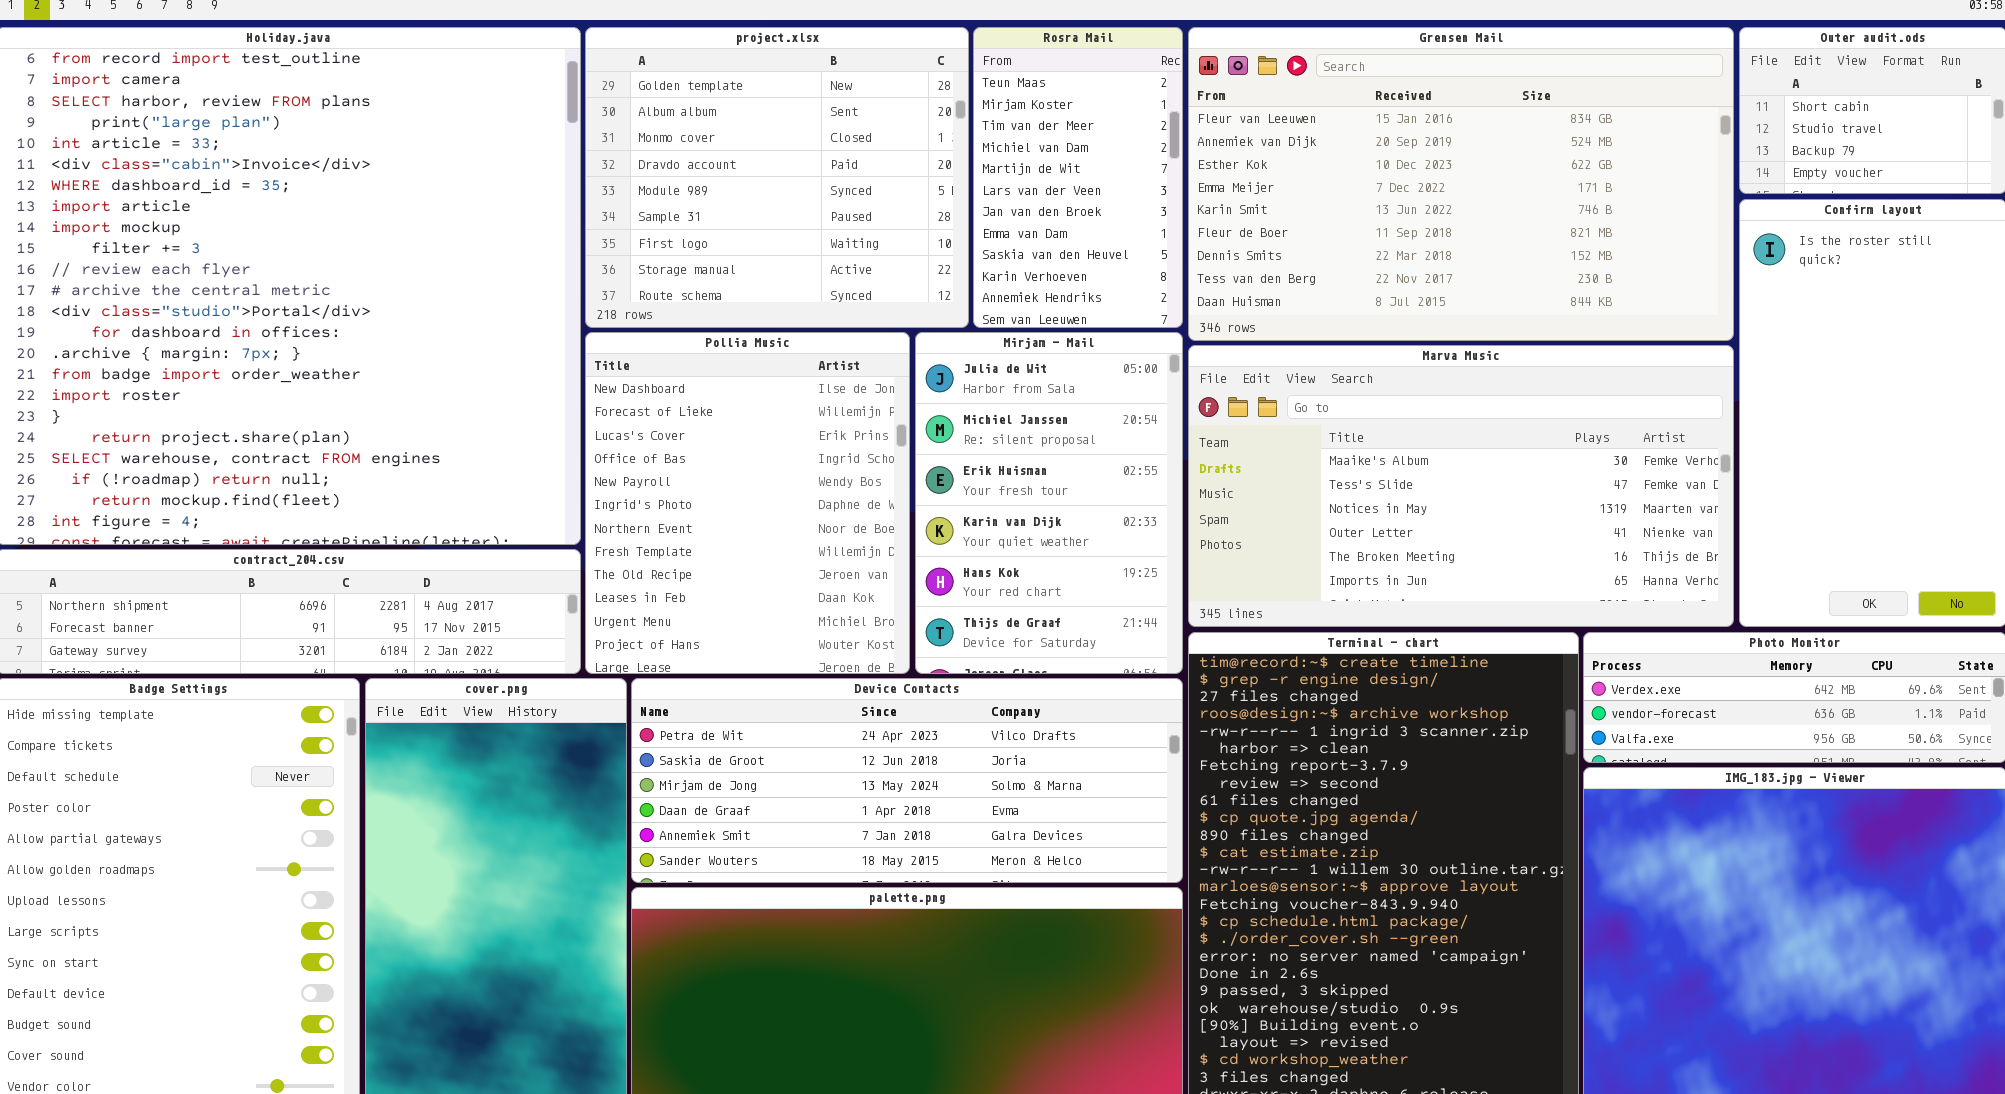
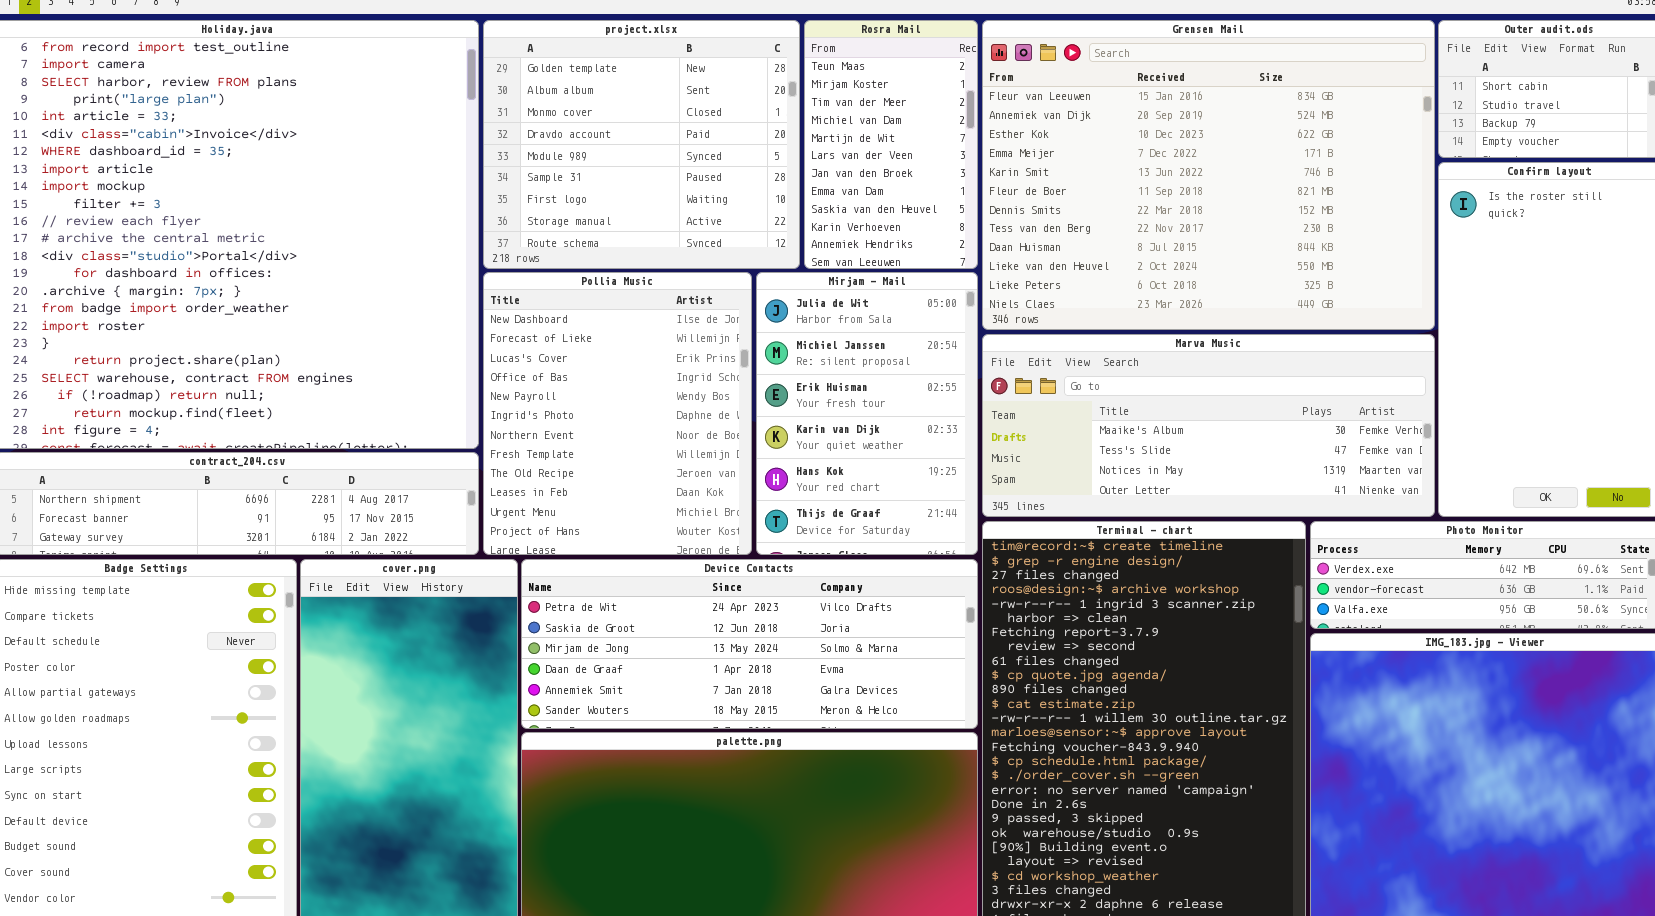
Grensen Mail: [1188,27,1734,341] -> [982,20,1435,330], resized
Marva Music: [1188,345,1734,627] -> [982,334,1435,517], resized

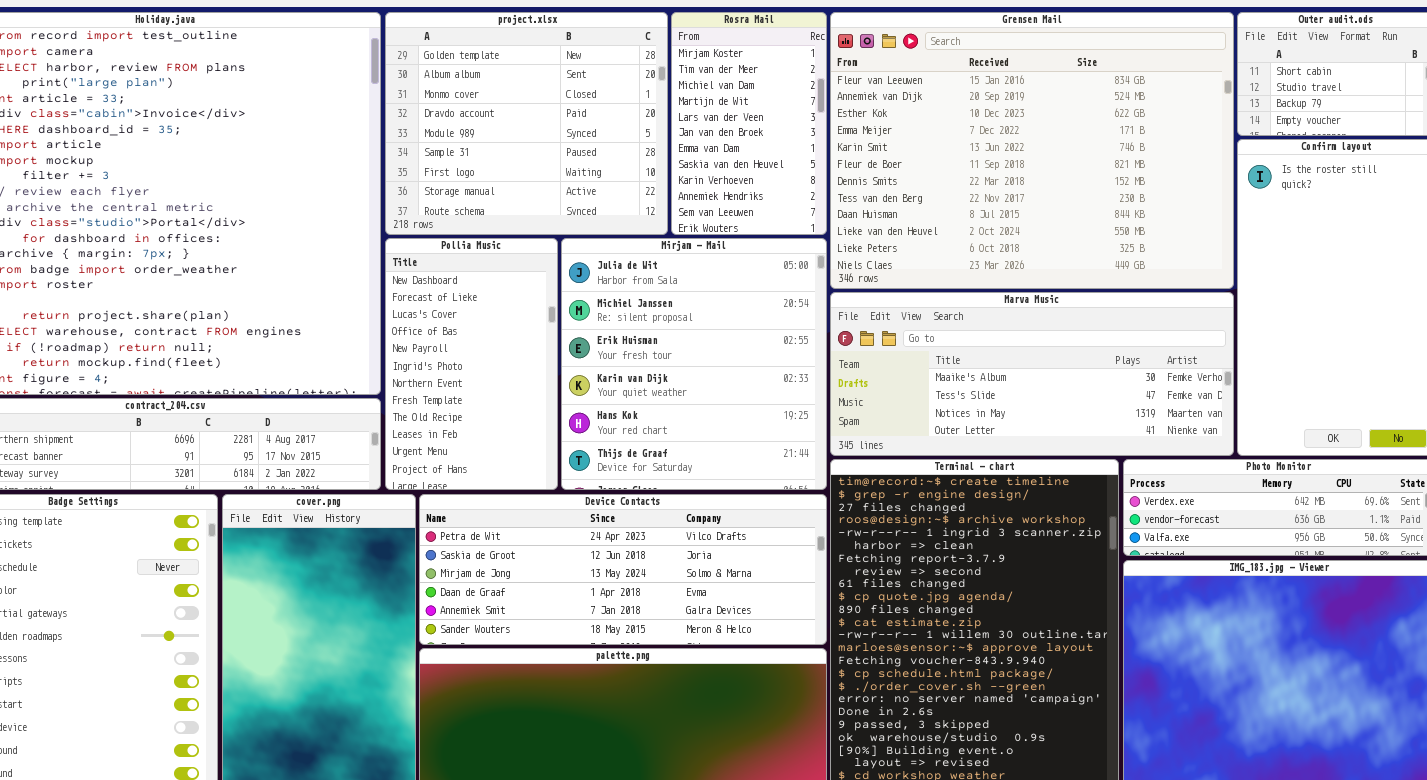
Rosra Mail: [804,20,978,269] -> [671,12,827,235], scrolled down 1 row
Pollia Music: [483,272,752,555] -> [385,238,558,490], resized
Mirjam - Mail: [756,272,978,555] -> [561,238,827,490], resized

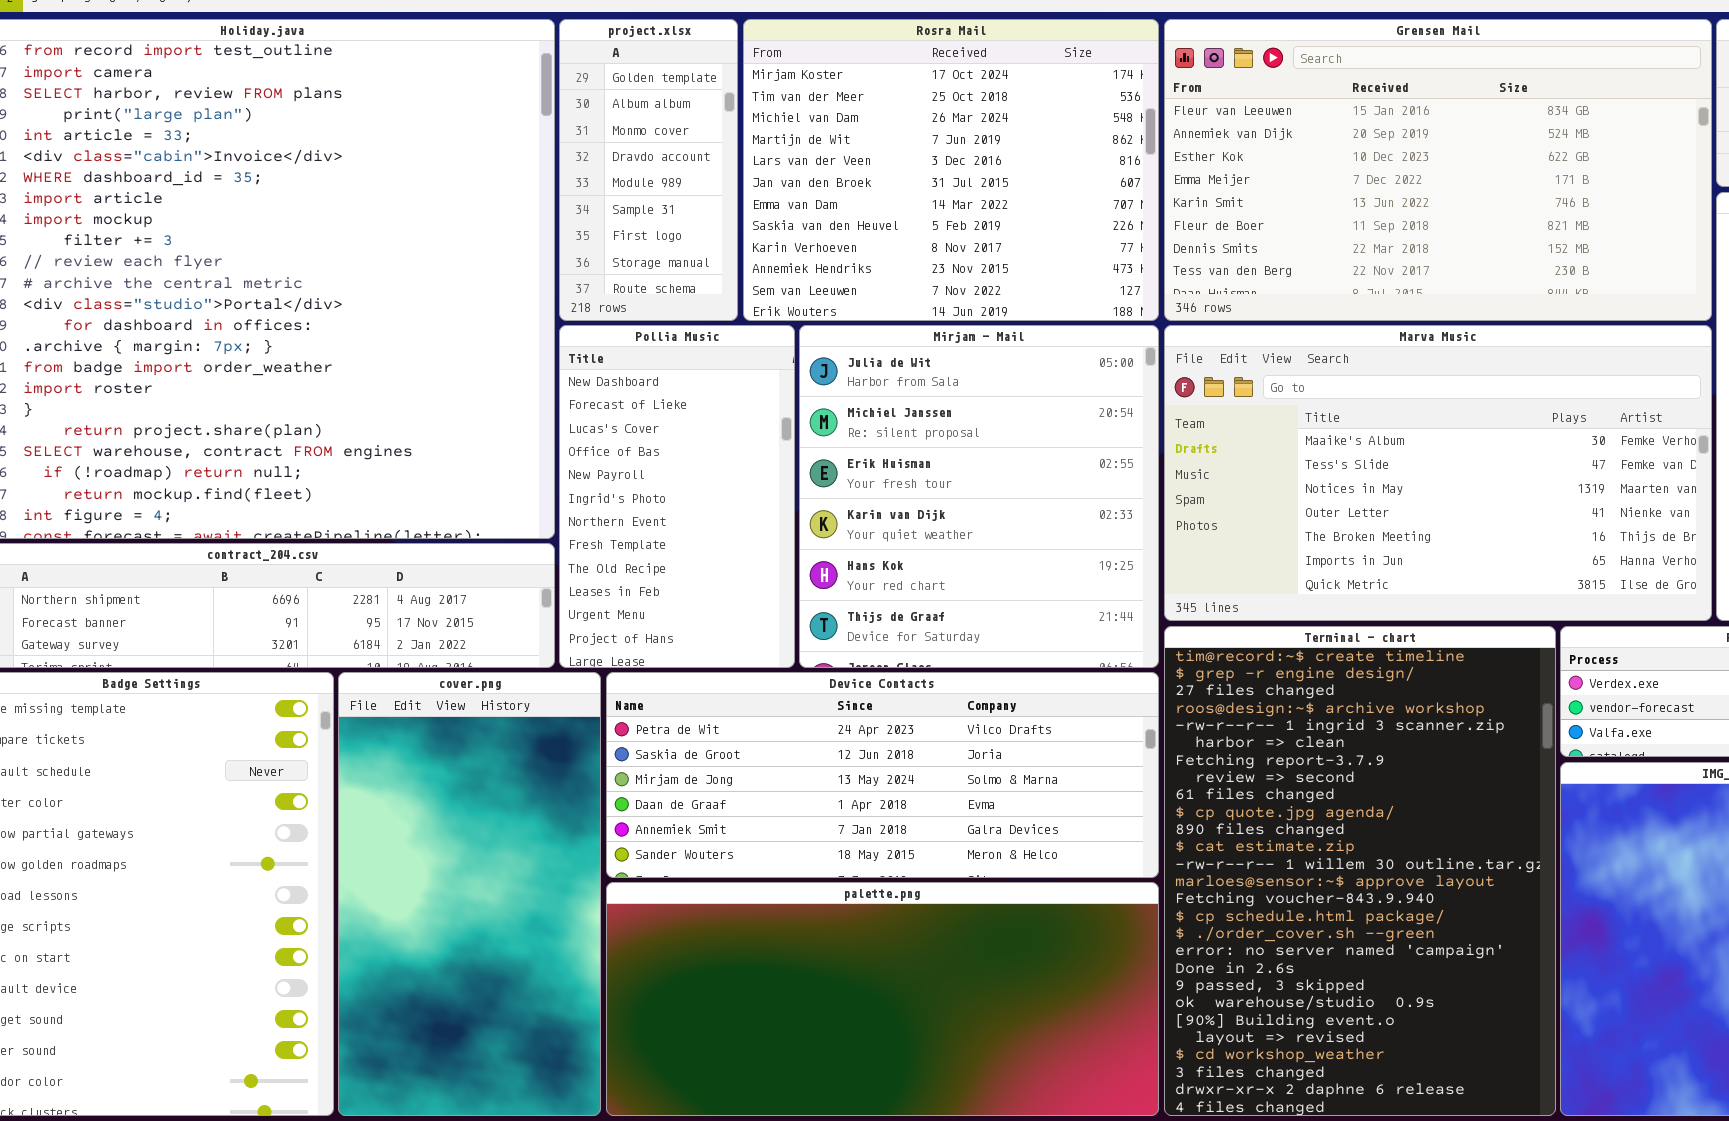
project.xlsx: [385,12,668,235] -> [559,19,738,321], resized
Rosra Mail: [671,12,827,235] -> [743,19,1159,321], resized
Grensen Mail: [830,12,1234,289] -> [1164,19,1712,321], resized
Marva Music: [830,292,1234,456] -> [1164,325,1712,621], resized

